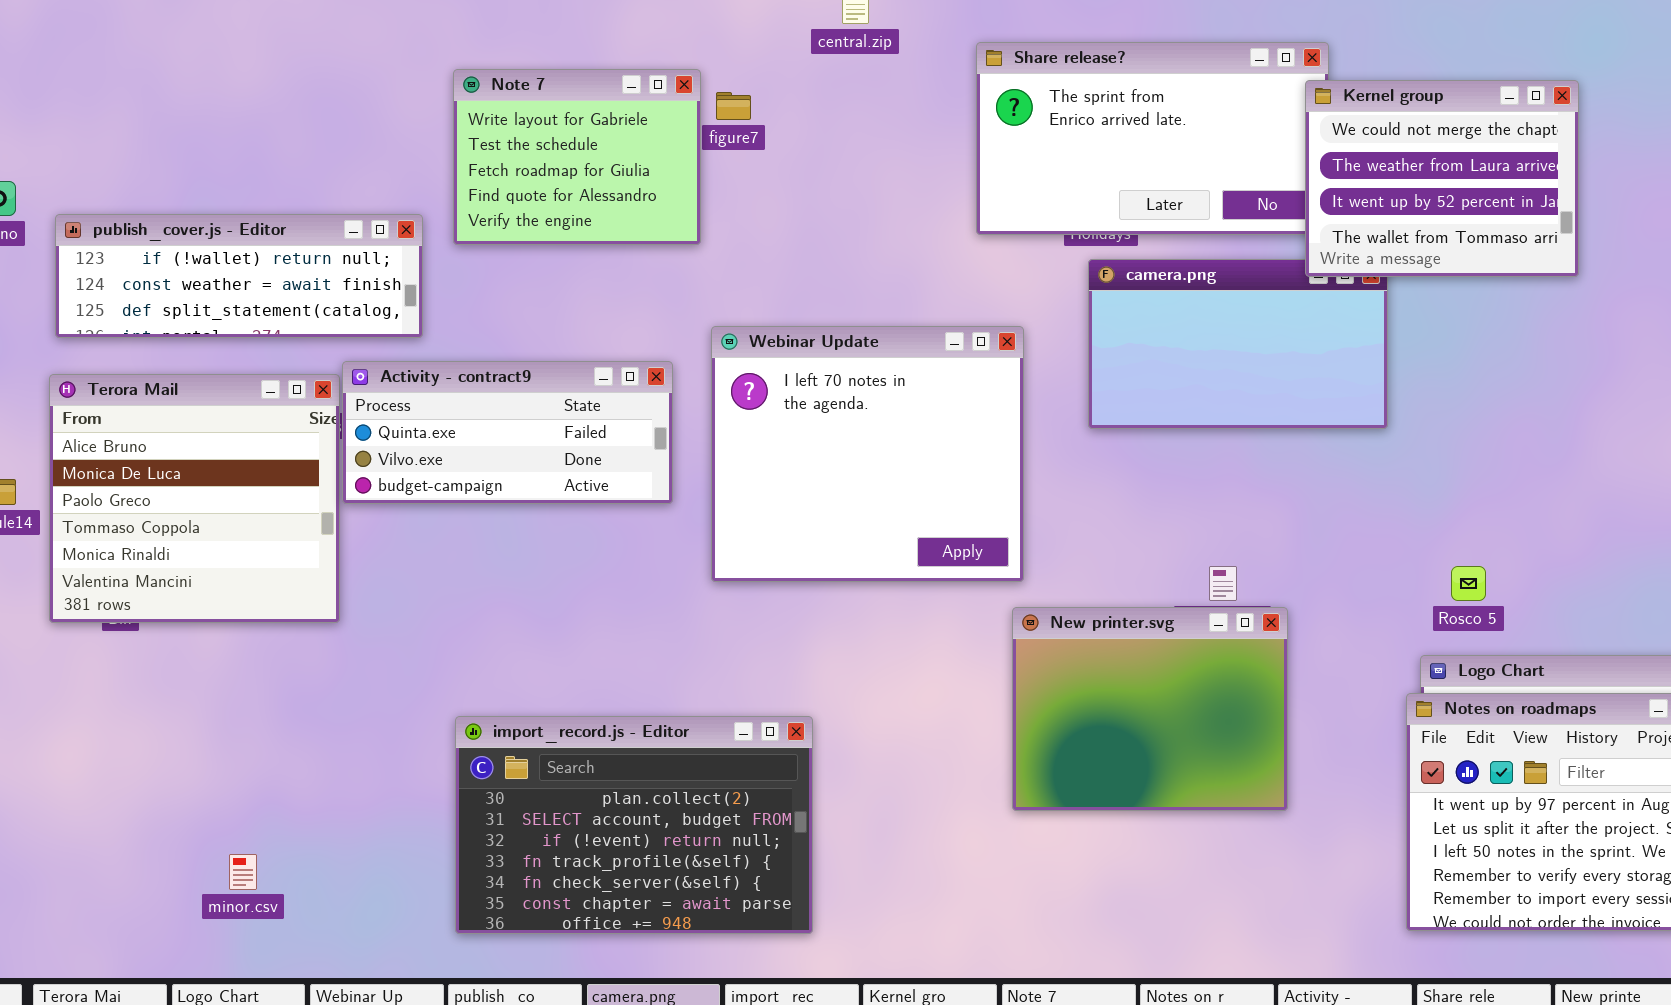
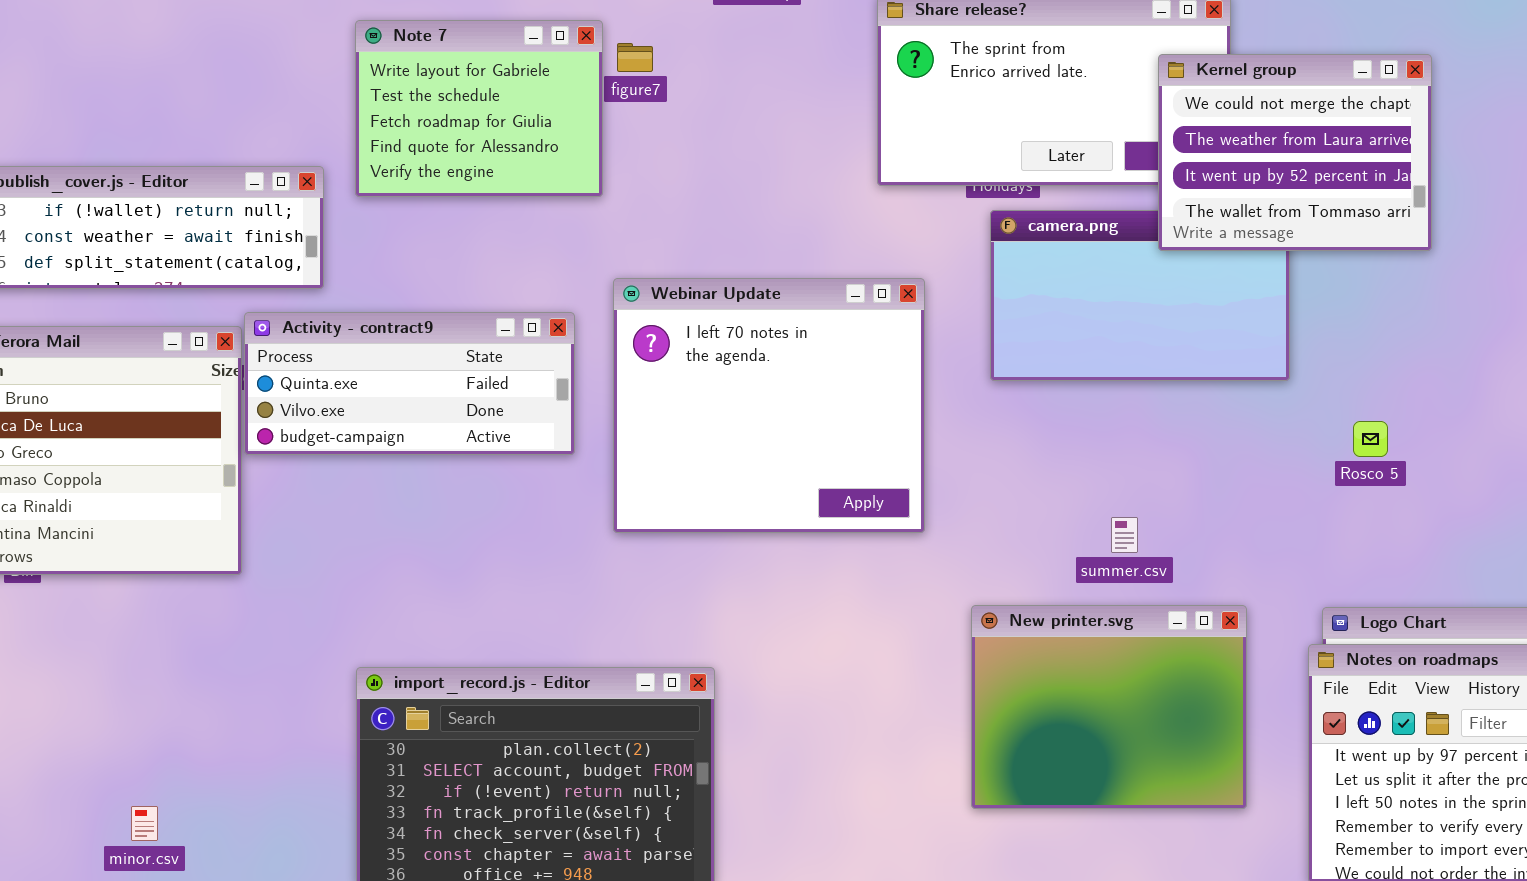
Kernel group: [1305,80,1579,277] -> [1158,54,1432,251], moved
Rosco 5: [1451,566,1486,601] -> [1353,421,1388,457], moved
New printer.svg: [1012,607,1288,811] -> [971,605,1247,809], moved

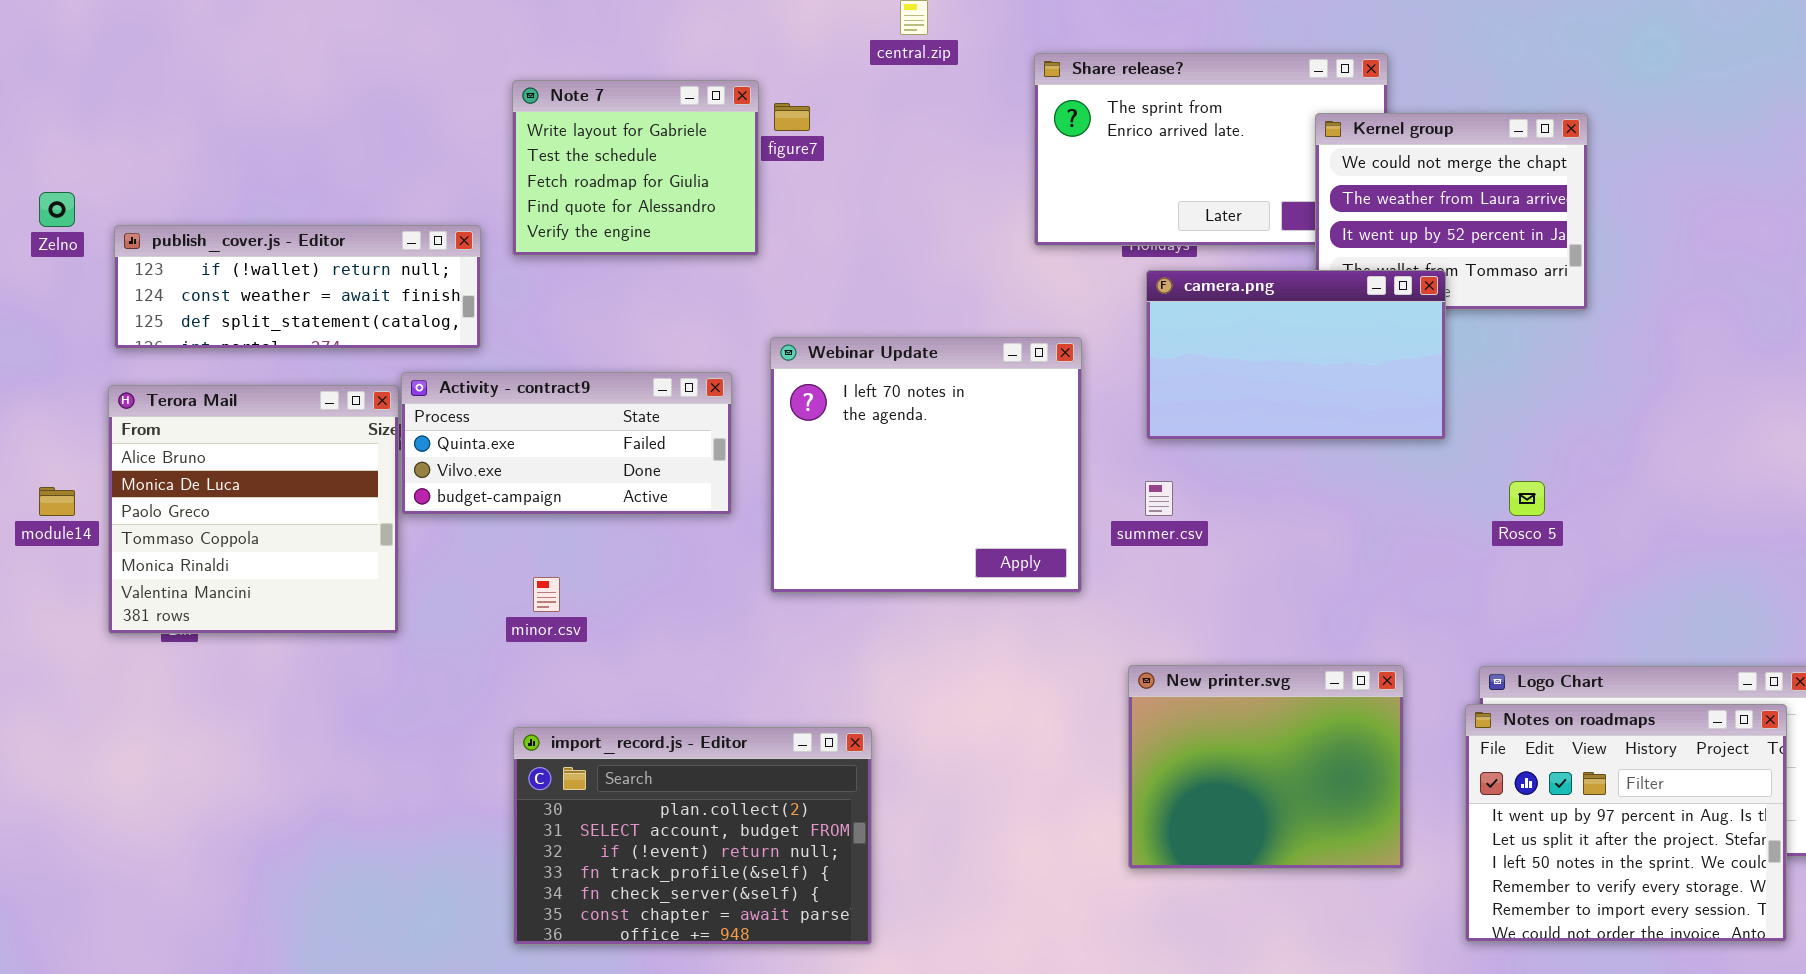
camera.png: [990,210,1290,381] -> [1146,270,1446,440], raised
summer.csv: [1111,517,1138,553] -> [1145,481,1173,516], moved
minor.csv: [131,806,158,841] -> [533,577,560,612], moved

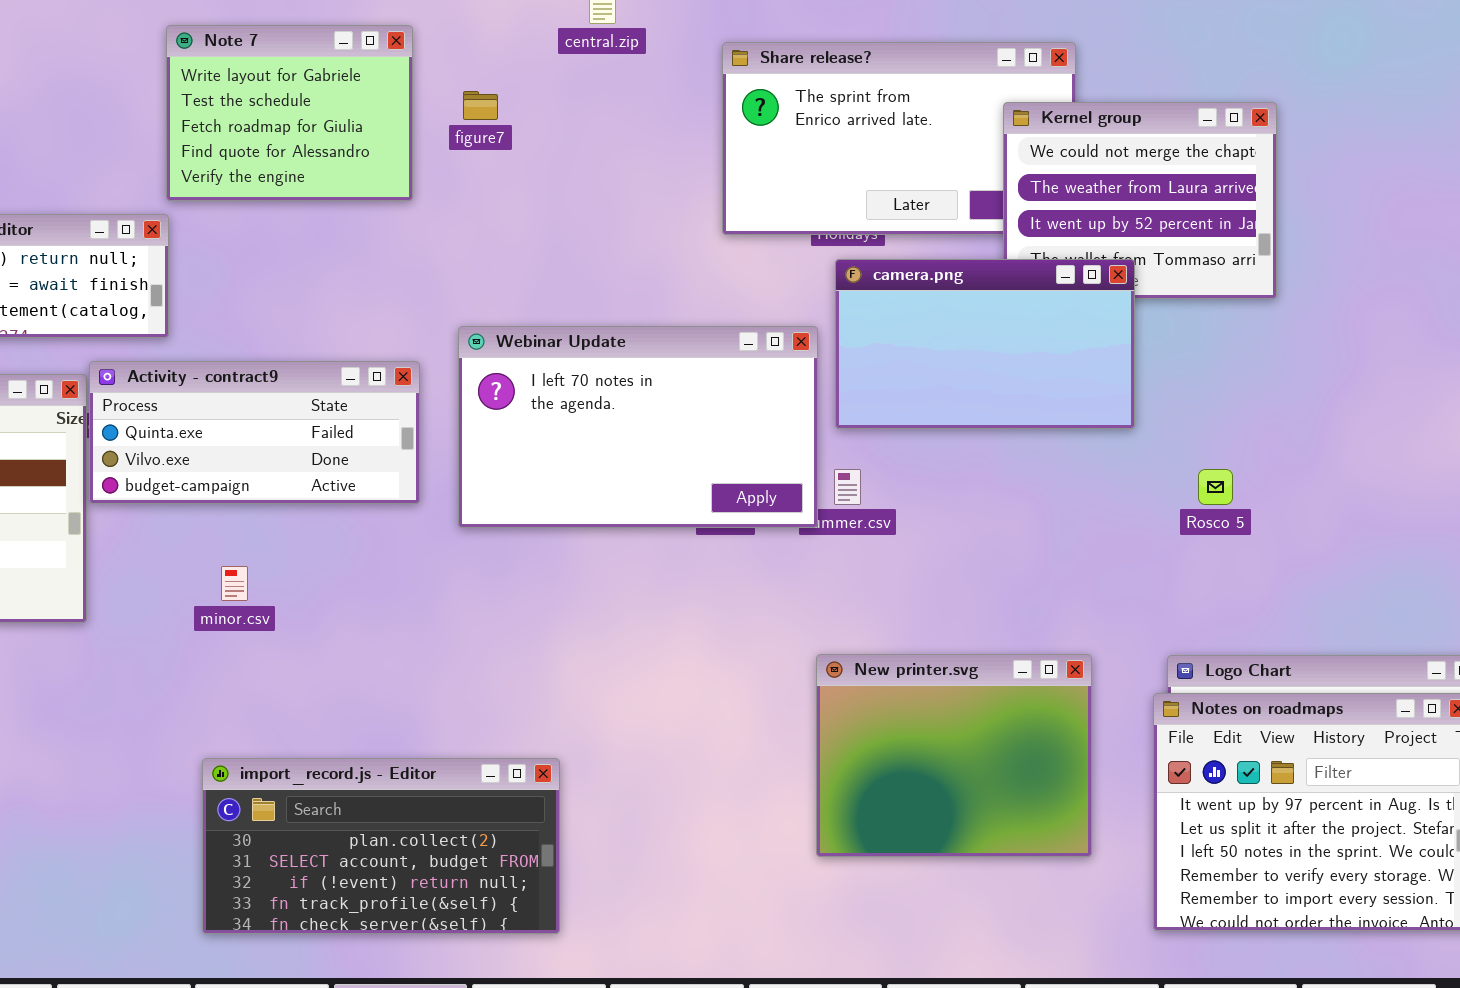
Note 7: [512,80,759,256] -> [166,25,413,201], moved
Webinar Update: [770,337,1082,593] -> [458,326,818,528], resized
import_record.js - Editor: [513,727,872,945] -> [202,758,560,934], resized

